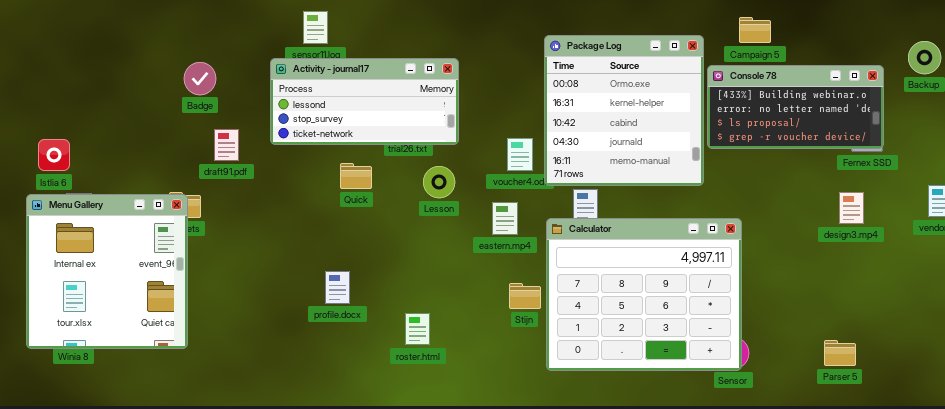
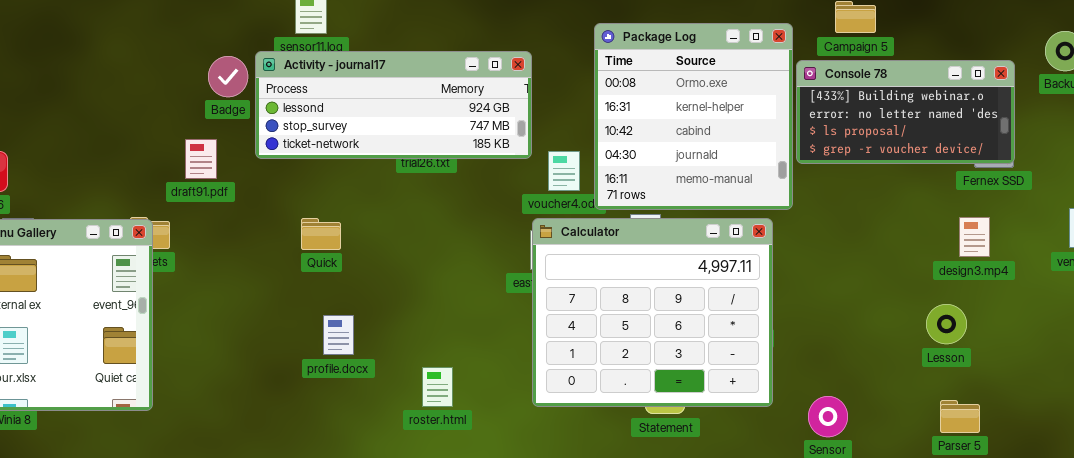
Activity - journal17: [270,58,459,145] -> [255,51,532,159], resized
Badge: [184,62,216,95] -> [208,56,248,97], moved
Quick: [340,163,372,189] -> [301,218,341,250], moved
Lesson: [423,166,455,198] -> [926,304,967,344], moved
Calculator: [546,218,742,371] -> [532,218,773,407], moved

